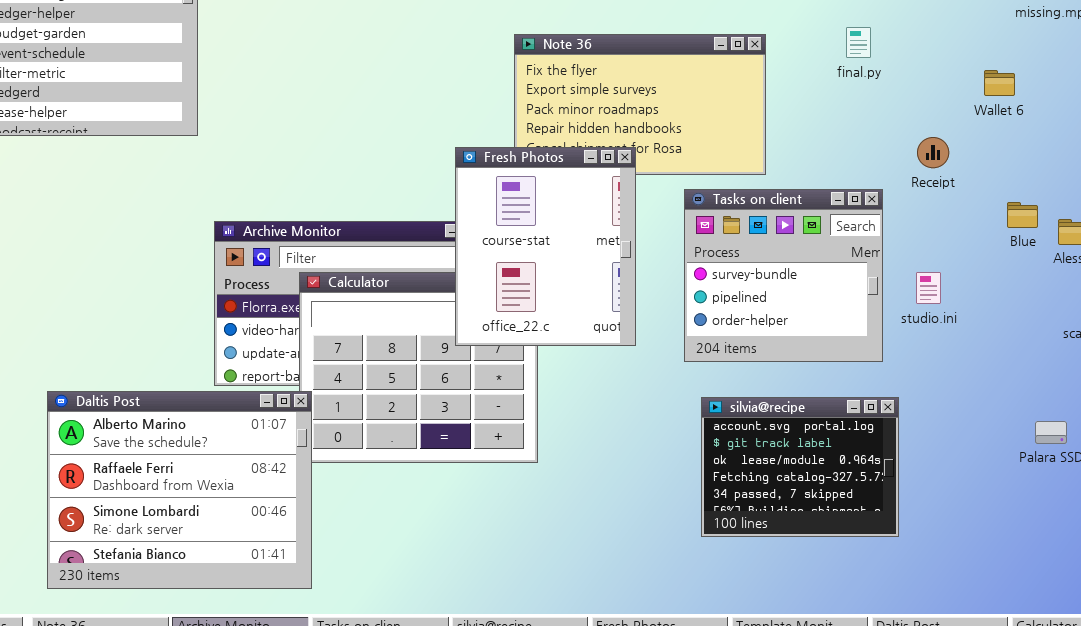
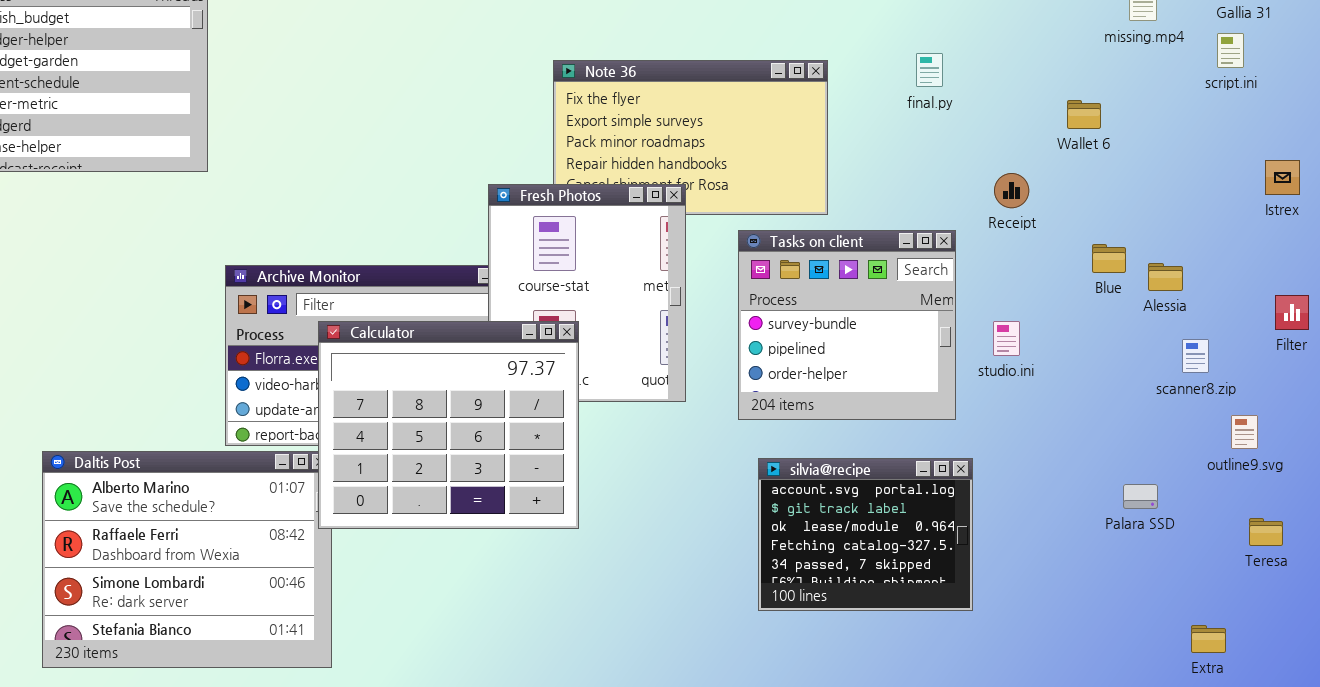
Calculator: [299,272,538,463] -> [318,321,579,529], raised

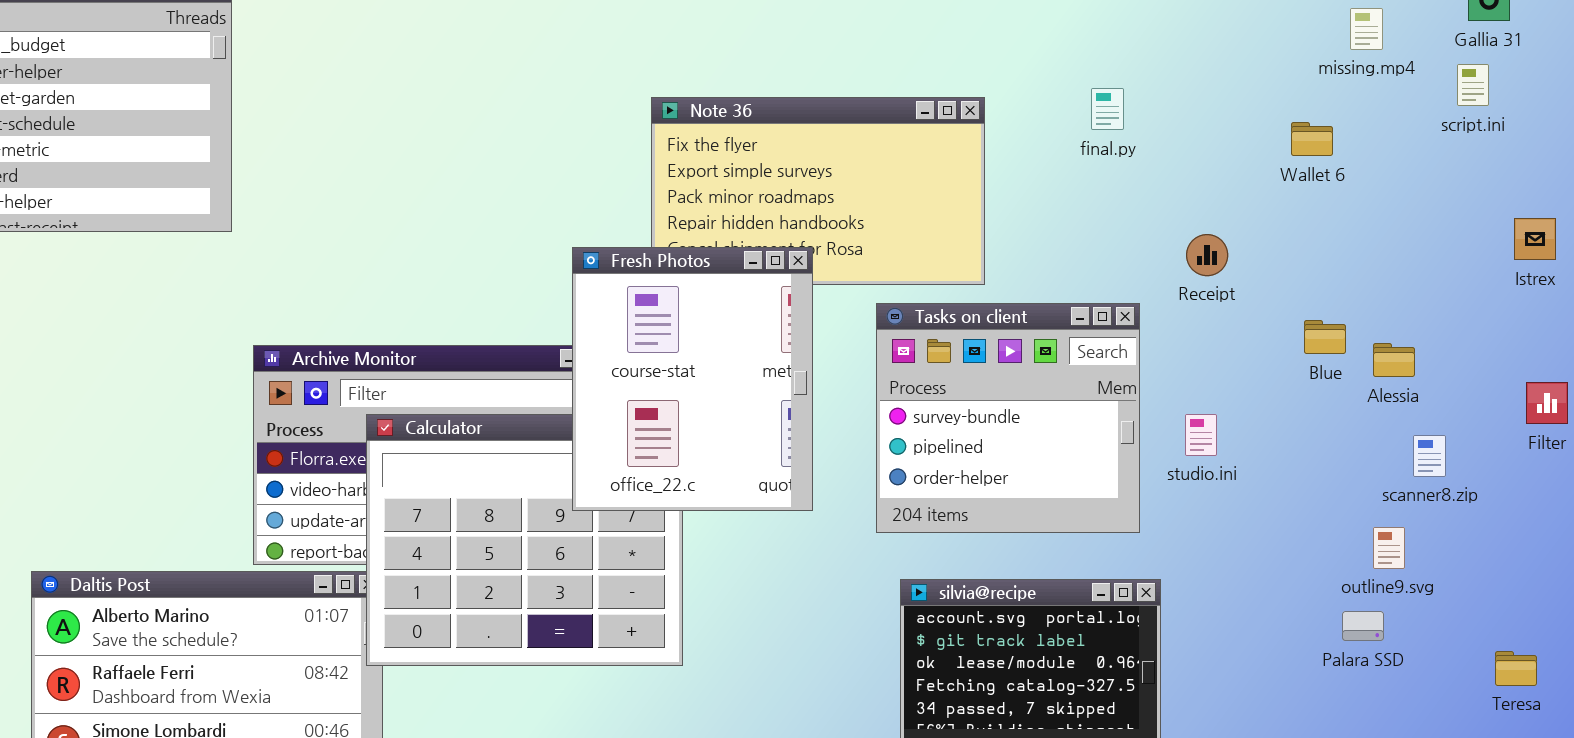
Wallet 6: [1067,100,1101,129] -> [1291,122,1333,156], moved
Fresh Photos: [488,184,686,402] -> [572,247,813,511], raised
outline9.svg: [1231,415,1258,449] -> [1373,527,1405,569], moved

